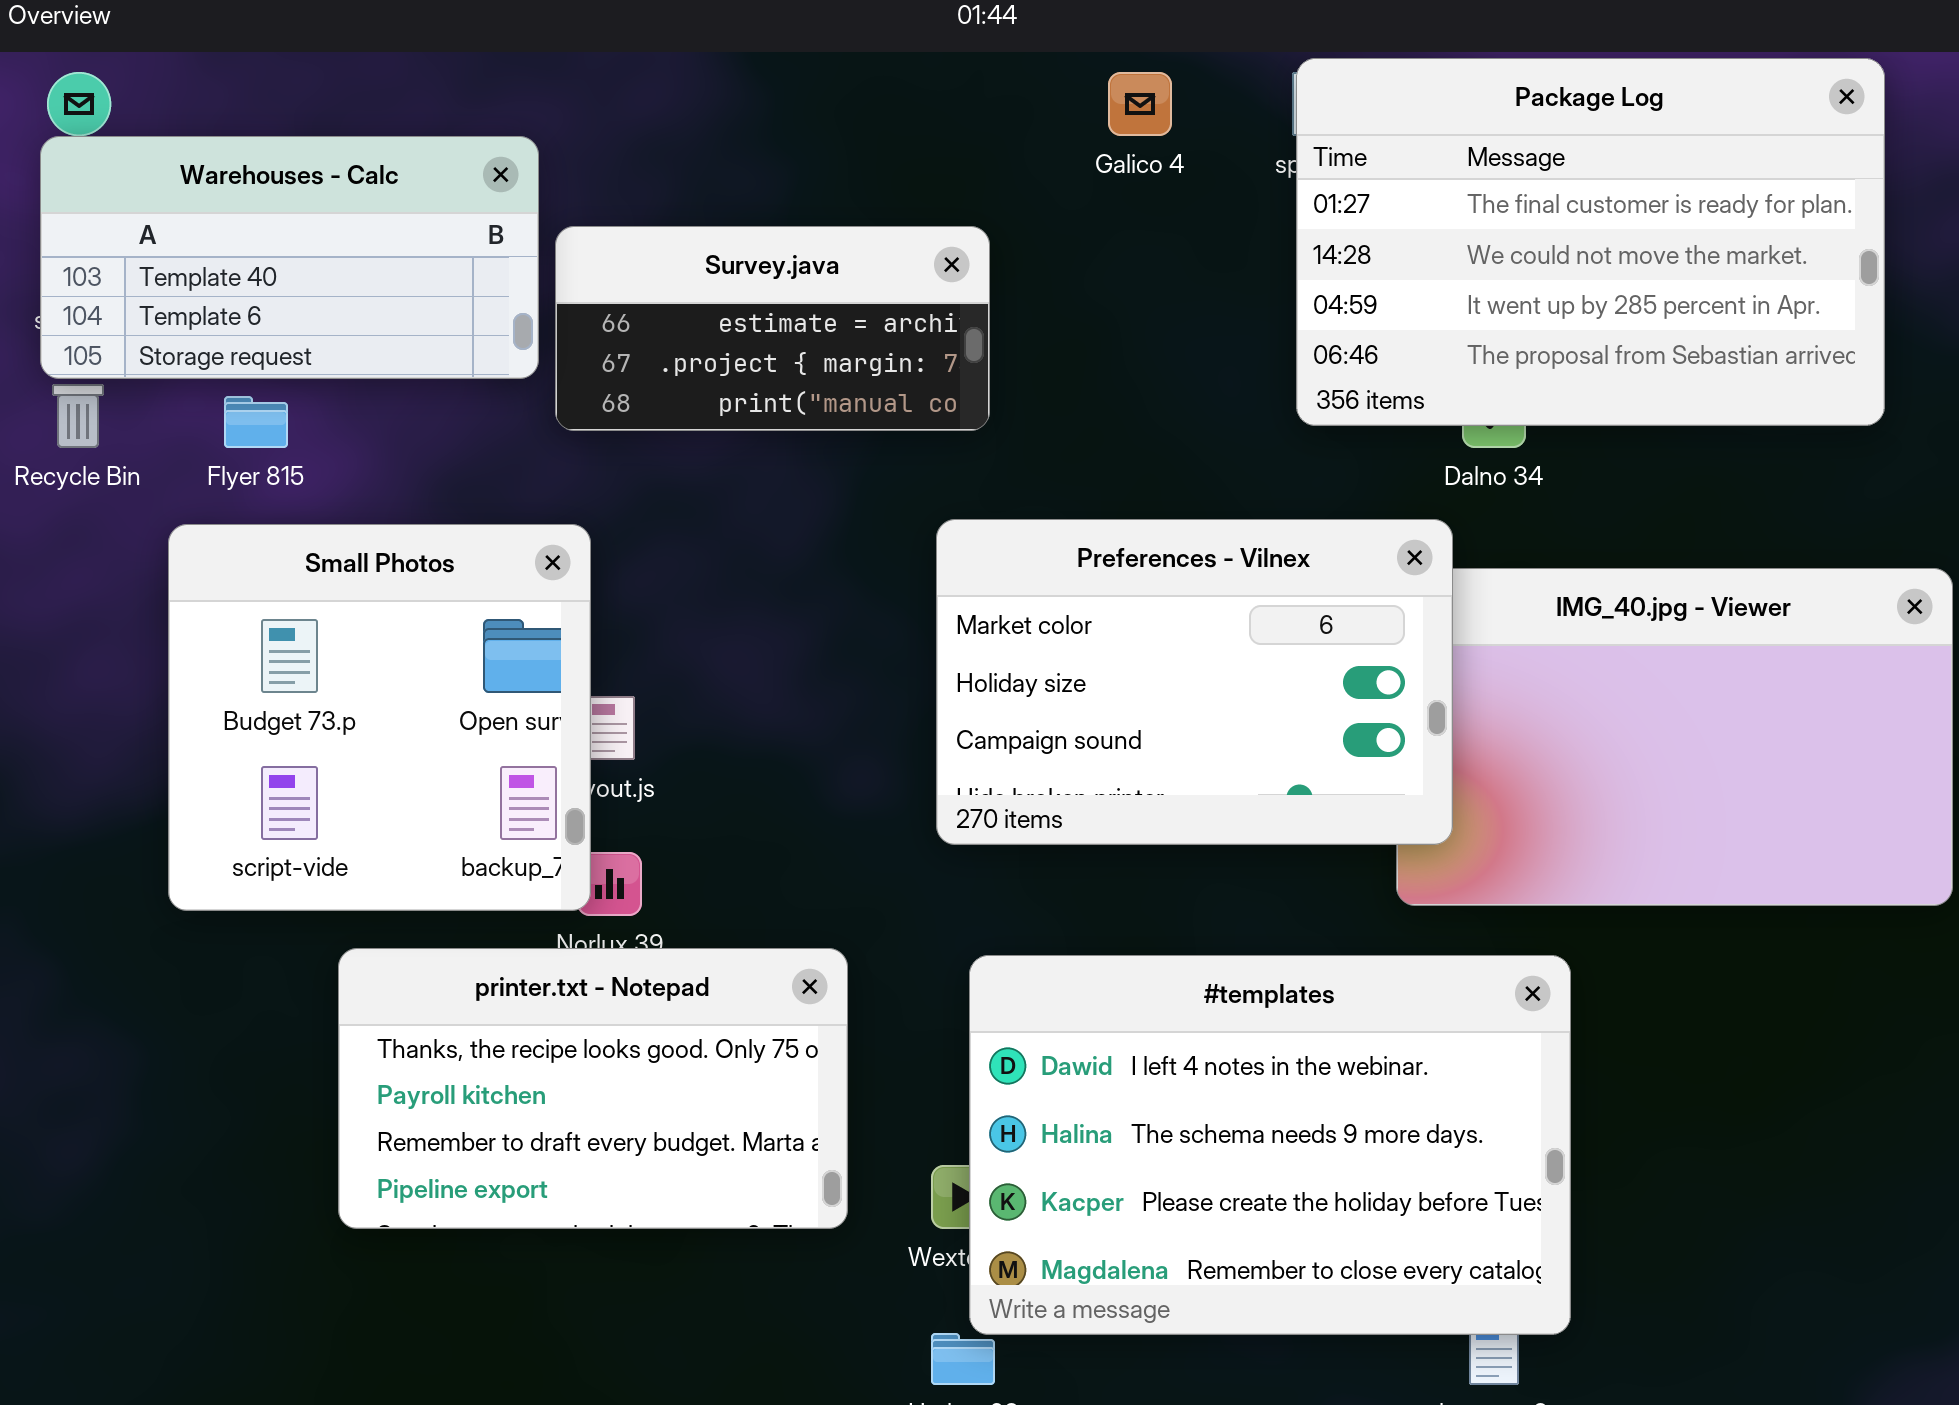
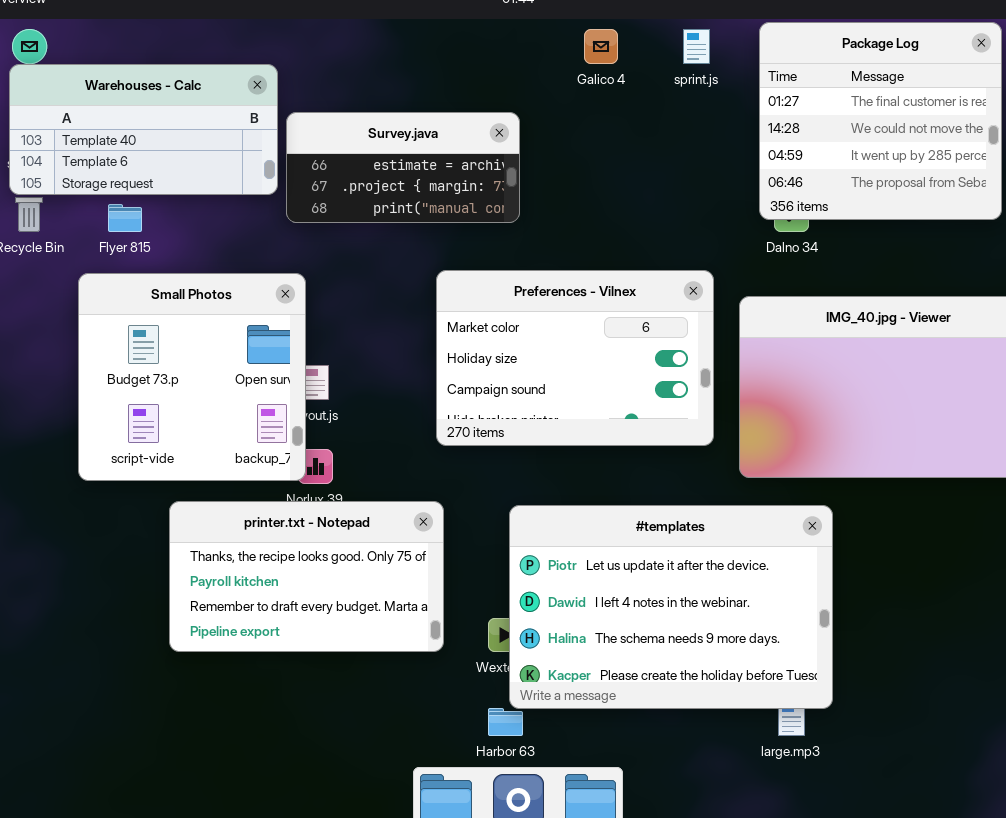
Package Log: [1296,58,1885,426] -> [759,22,1002,220], resized
Preferences - Vilnex: [936,519,1453,845] -> [436,270,714,446], moved
#templates: [969,955,1571,1335] -> [509,505,833,709], scrolled up 1 row

